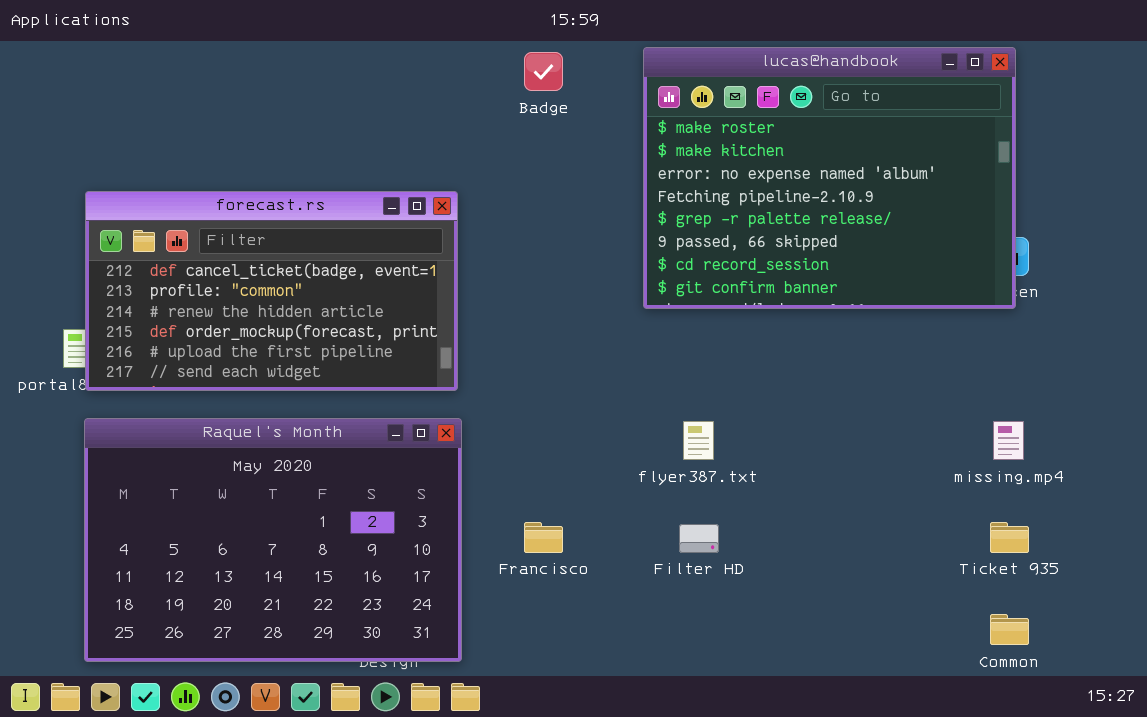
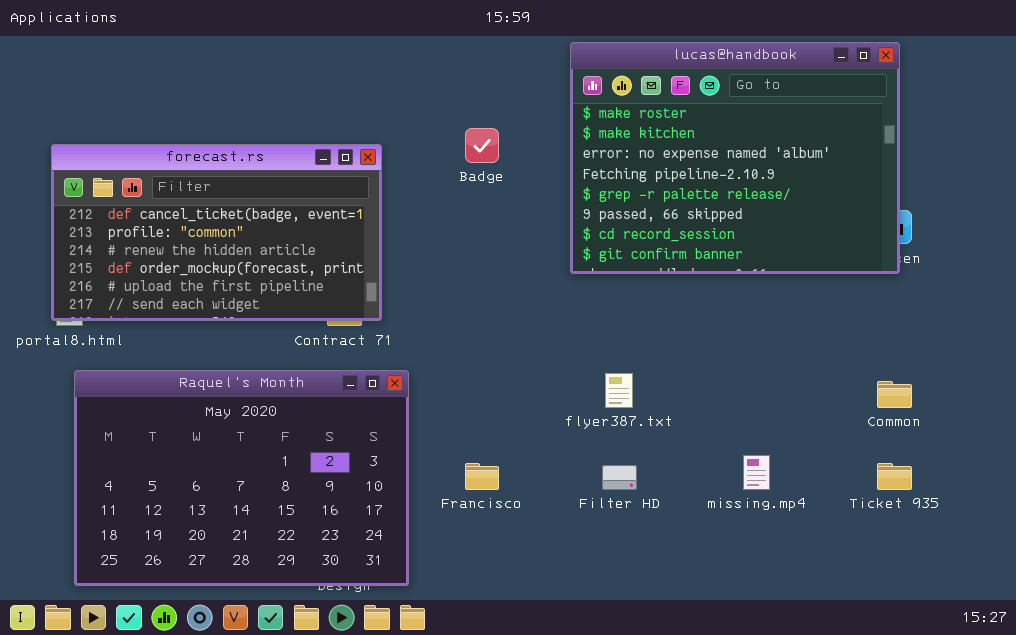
Badge: [524,52,563,91] -> [465,128,499,163], moved
forecast.rs: [85,191,458,391] -> [51,144,382,321], moved
missing.mp4: [993,421,1024,460] -> [743,455,770,490], moved
Common: [990,614,1029,645] -> [877,381,912,408], moved

